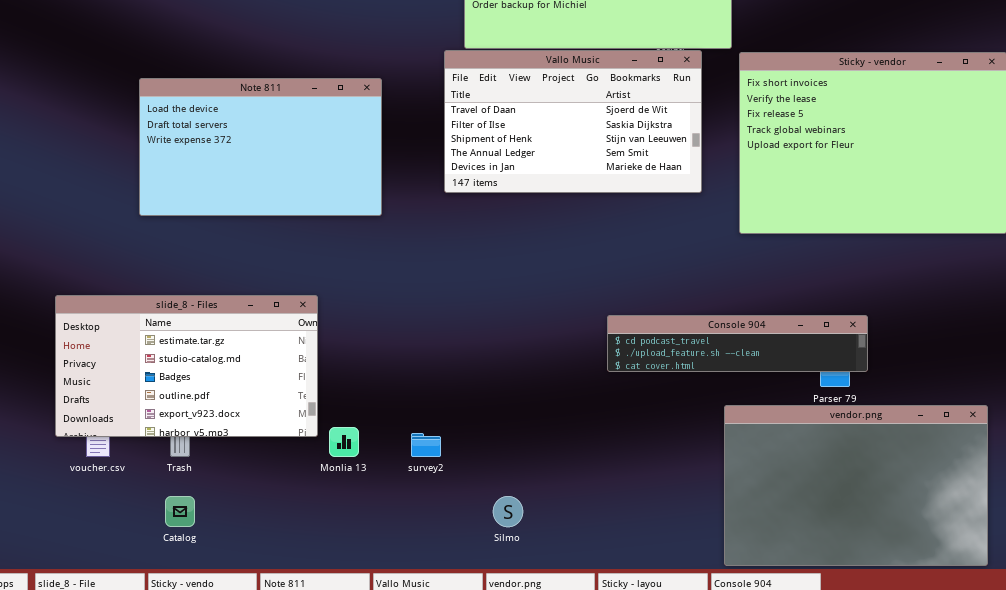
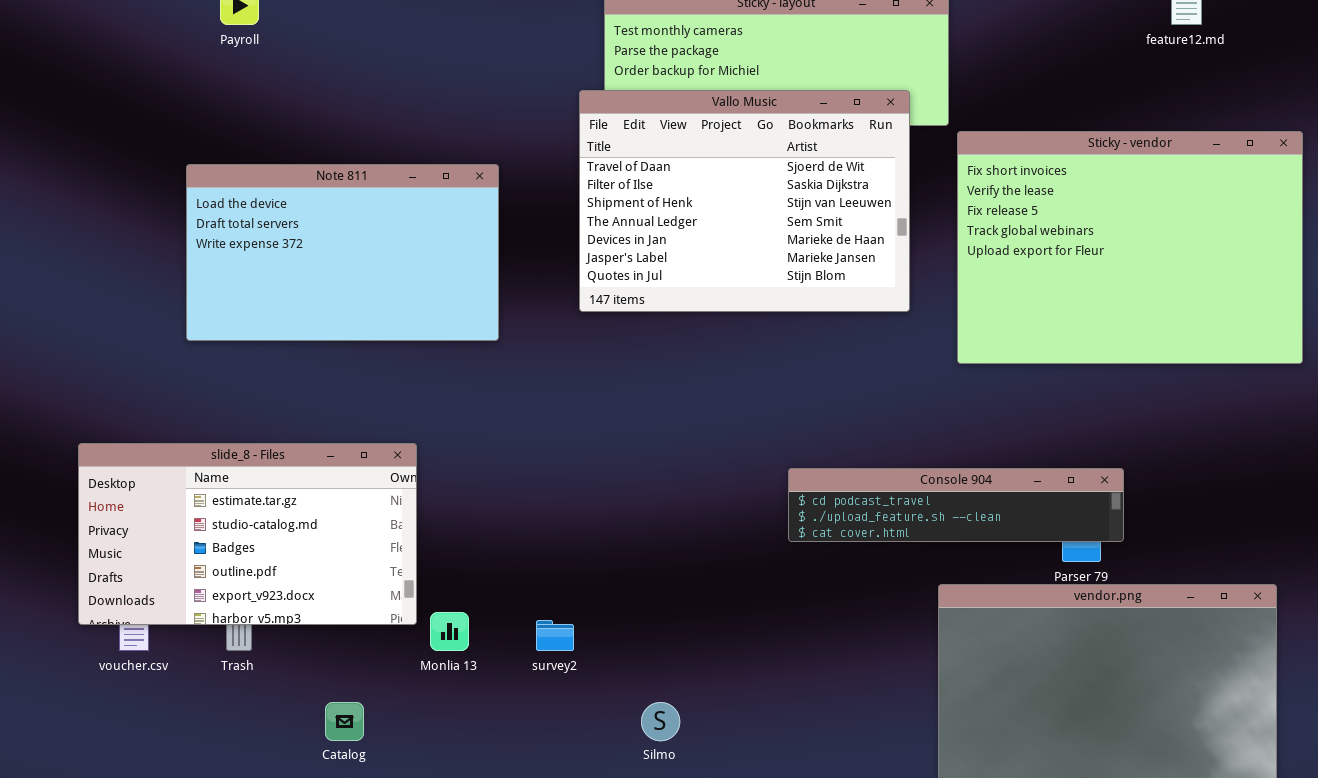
Vallo Music: [444,50,702,193] -> [579,90,910,312], resized
Catalog: [165,496,195,527] -> [325,702,364,741], moved

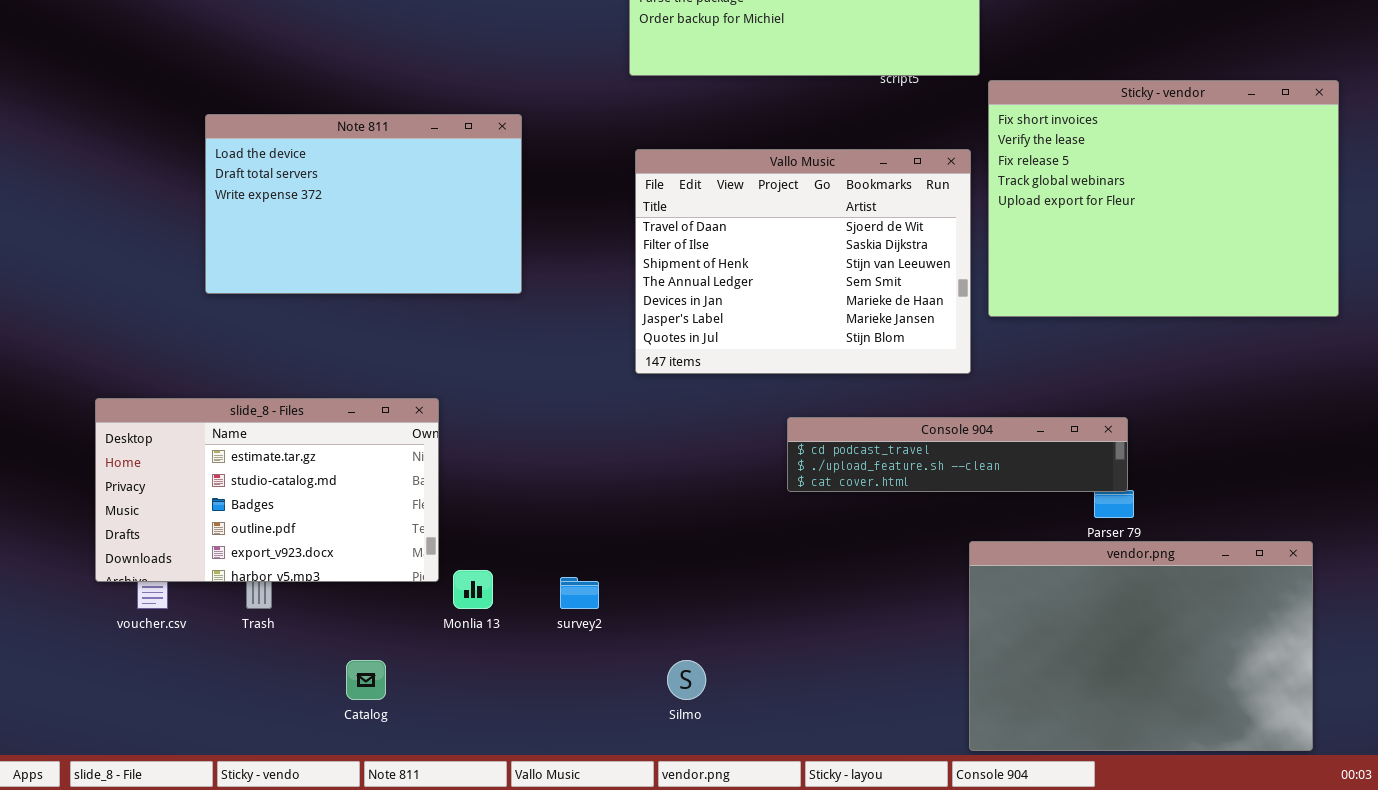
Vallo Music: [579,90,910,312] -> [635,149,971,374], moved
Console 904: [788,468,1124,542] -> [787,417,1128,492], moved

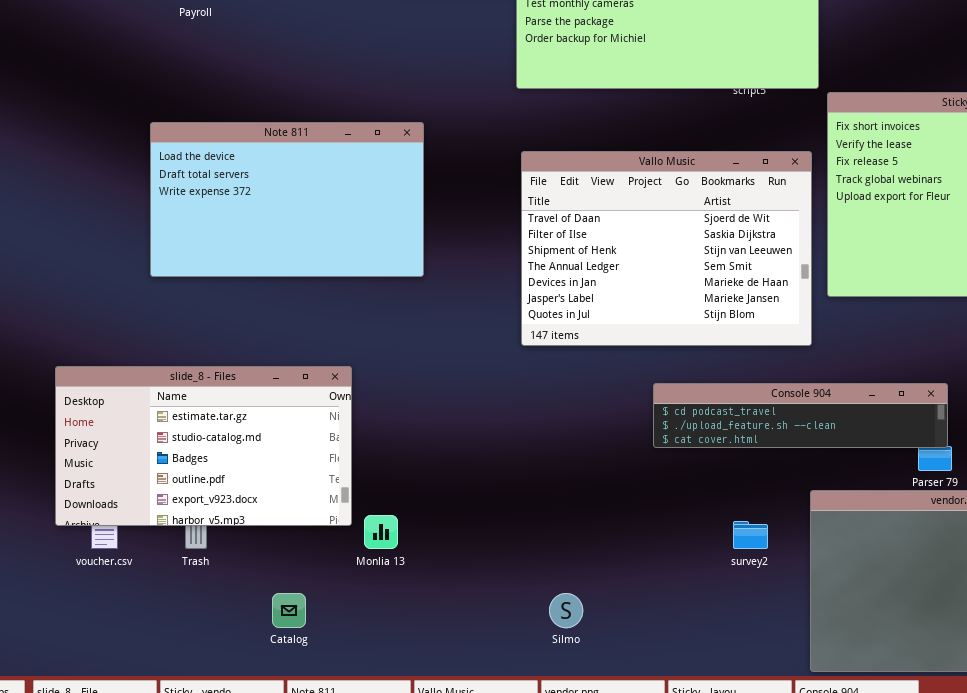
survey2: [560,577,599,609] -> [733,521,768,549], moved

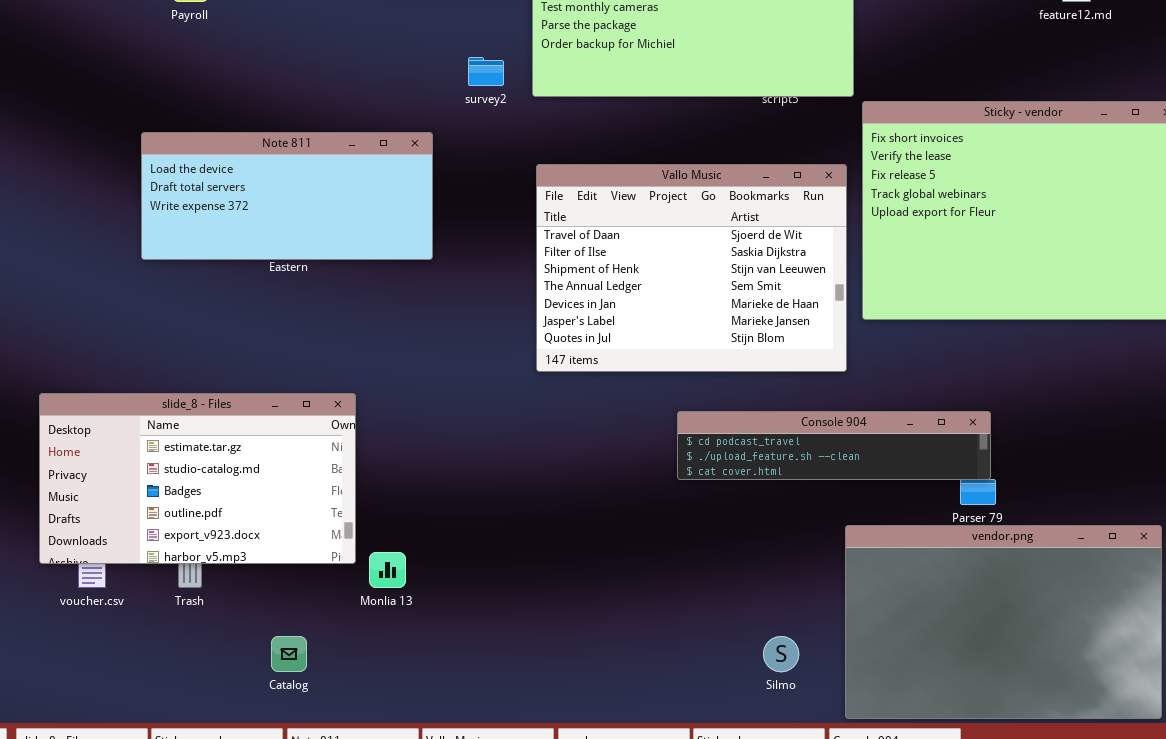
Note 811: [150,122,424,277] -> [141,132,433,260], resized
survey2: [733,521,768,549] -> [468,57,504,86], moved
Silmo: [549,593,583,628] -> [763,636,799,672], moved

